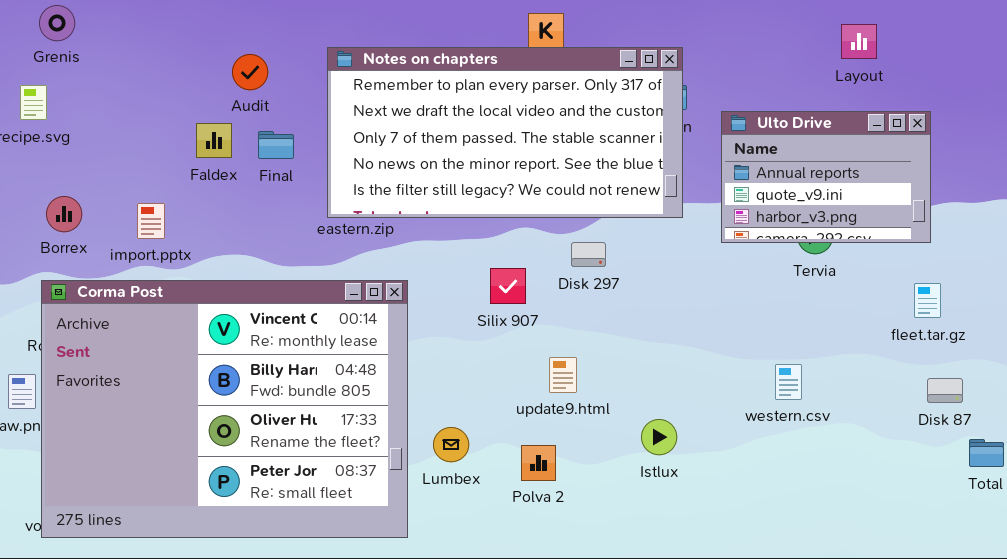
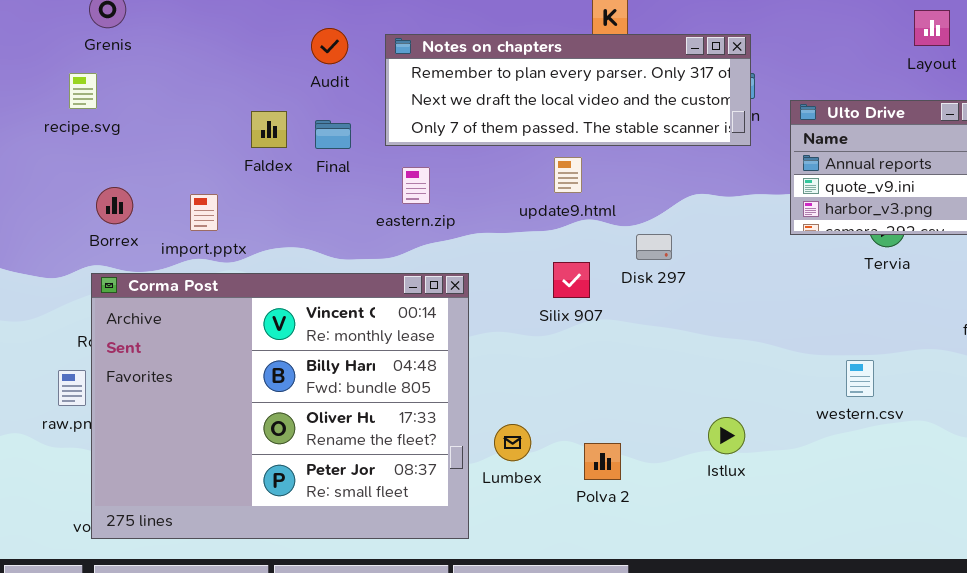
Notes on chapters: [327,47,683,218] -> [385,34,751,146], resized
Audit: [232,54,268,90] -> [311,28,348,64], moved
update9.html: [549,357,577,393] -> [554,157,582,193], moved

